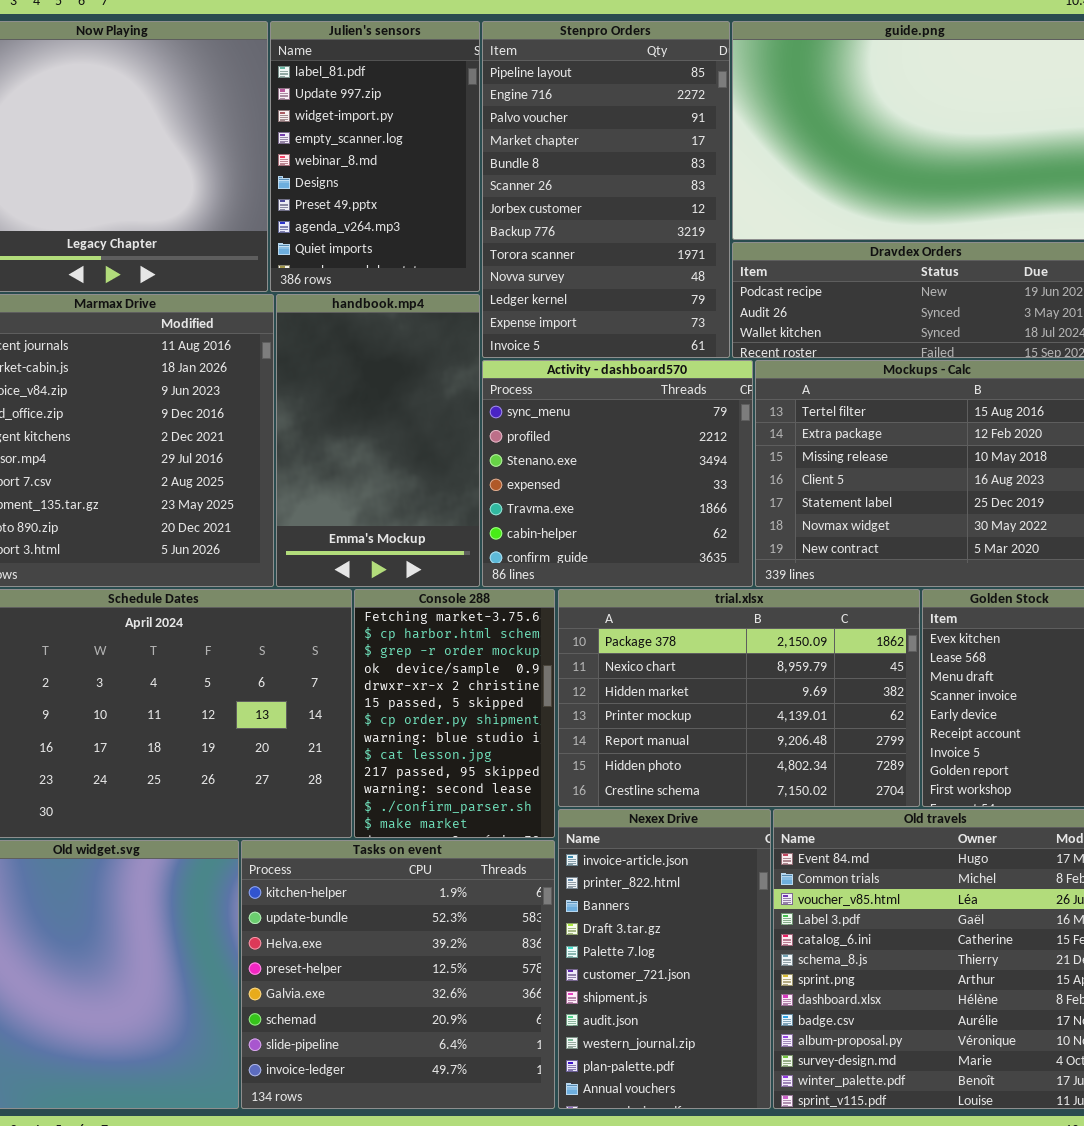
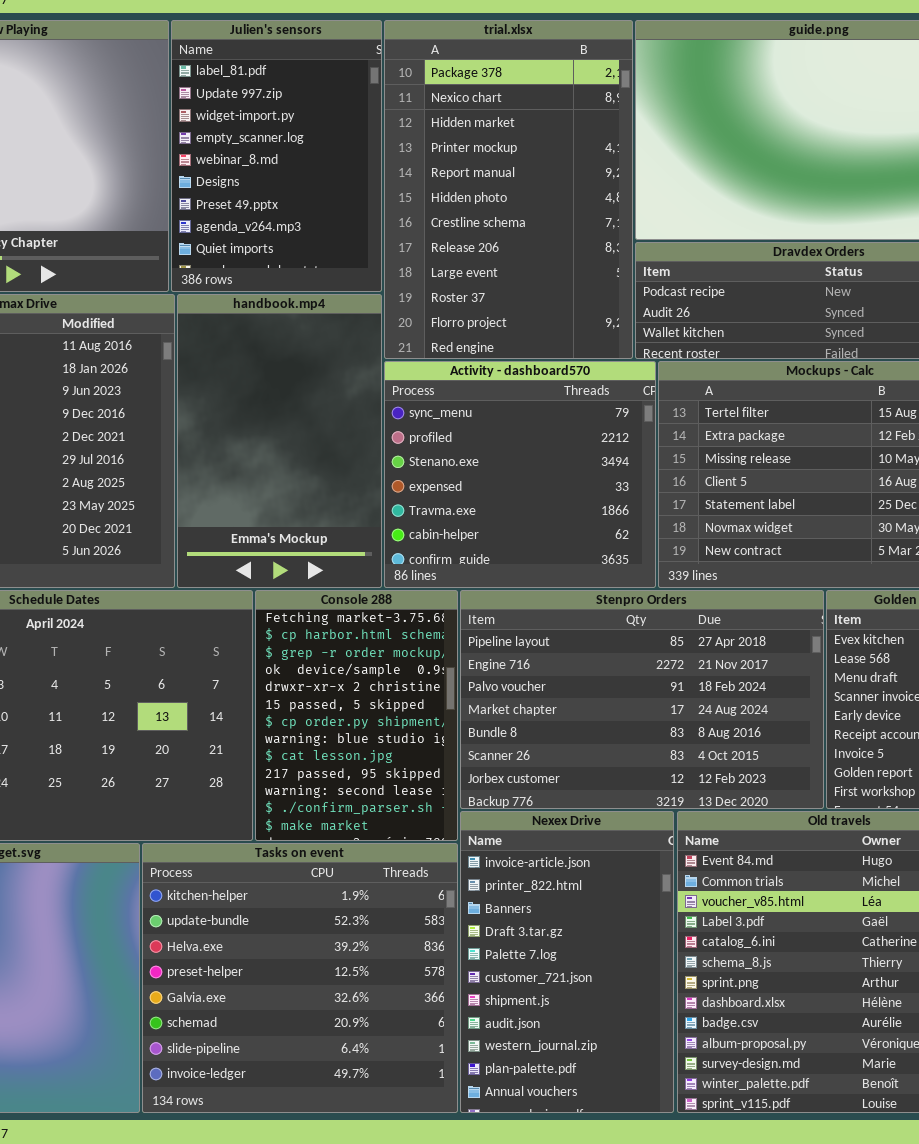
Stenpro Orders: [482,21,730,358] -> [460,590,824,809], moved, resized
trial.xlsx: [558,589,920,807] -> [384,20,633,359], moved, resized

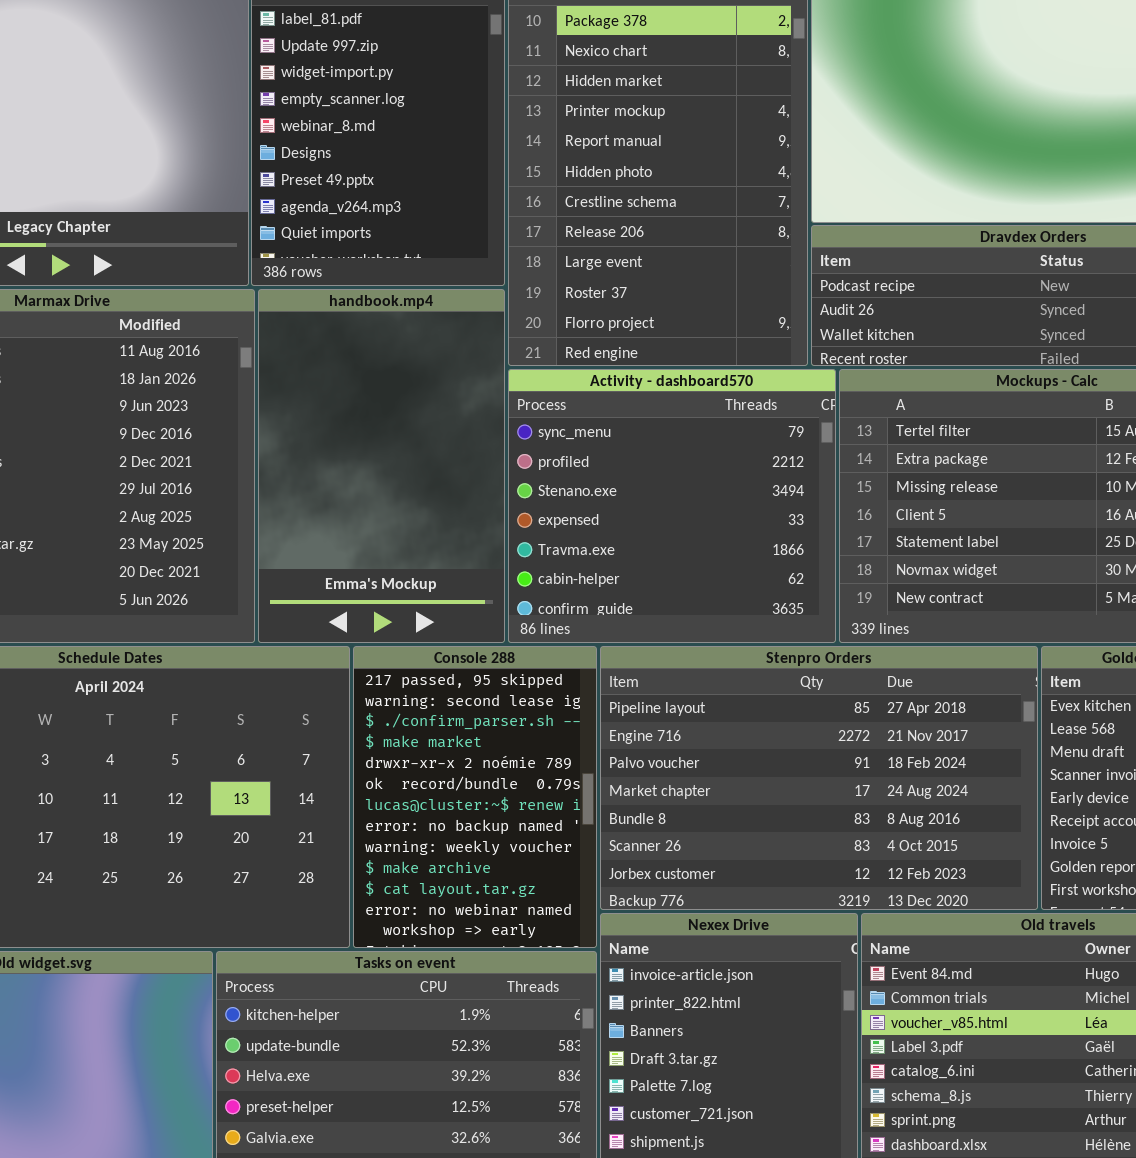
Console 288: [255,590,458,841] -> [353,646,597,948], scrolled down 9 rows

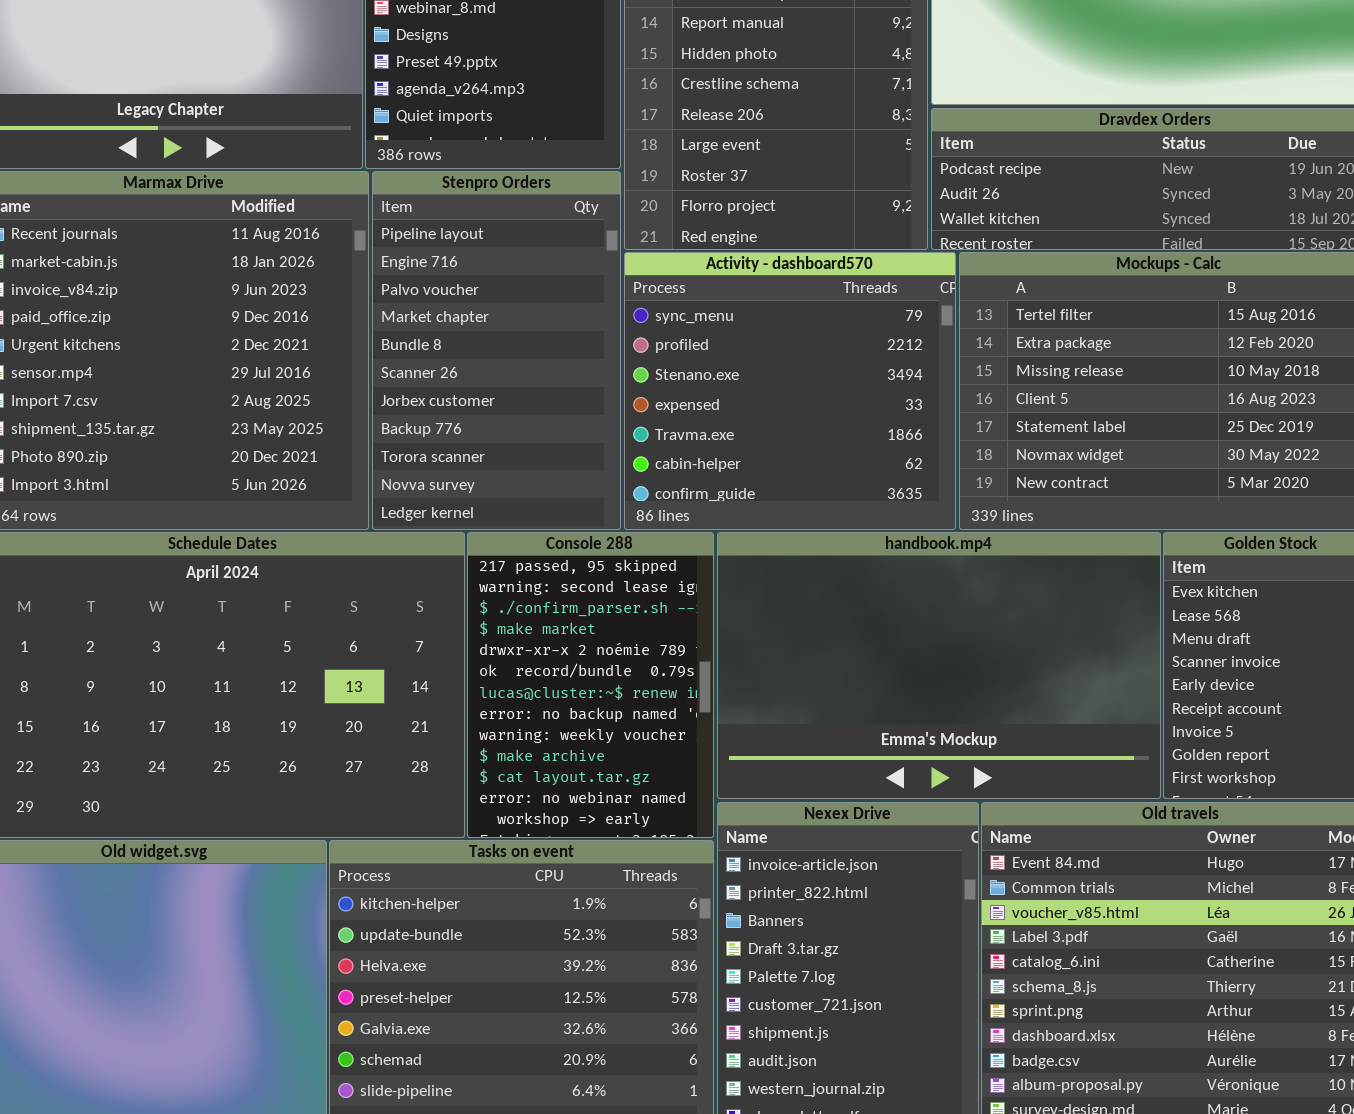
handbook.mp4: [258,289,505,643] -> [717,532,1161,799], moved, resized
Stenpro Orders: [600,646,1038,910] -> [372,171,621,530], moved, resized

